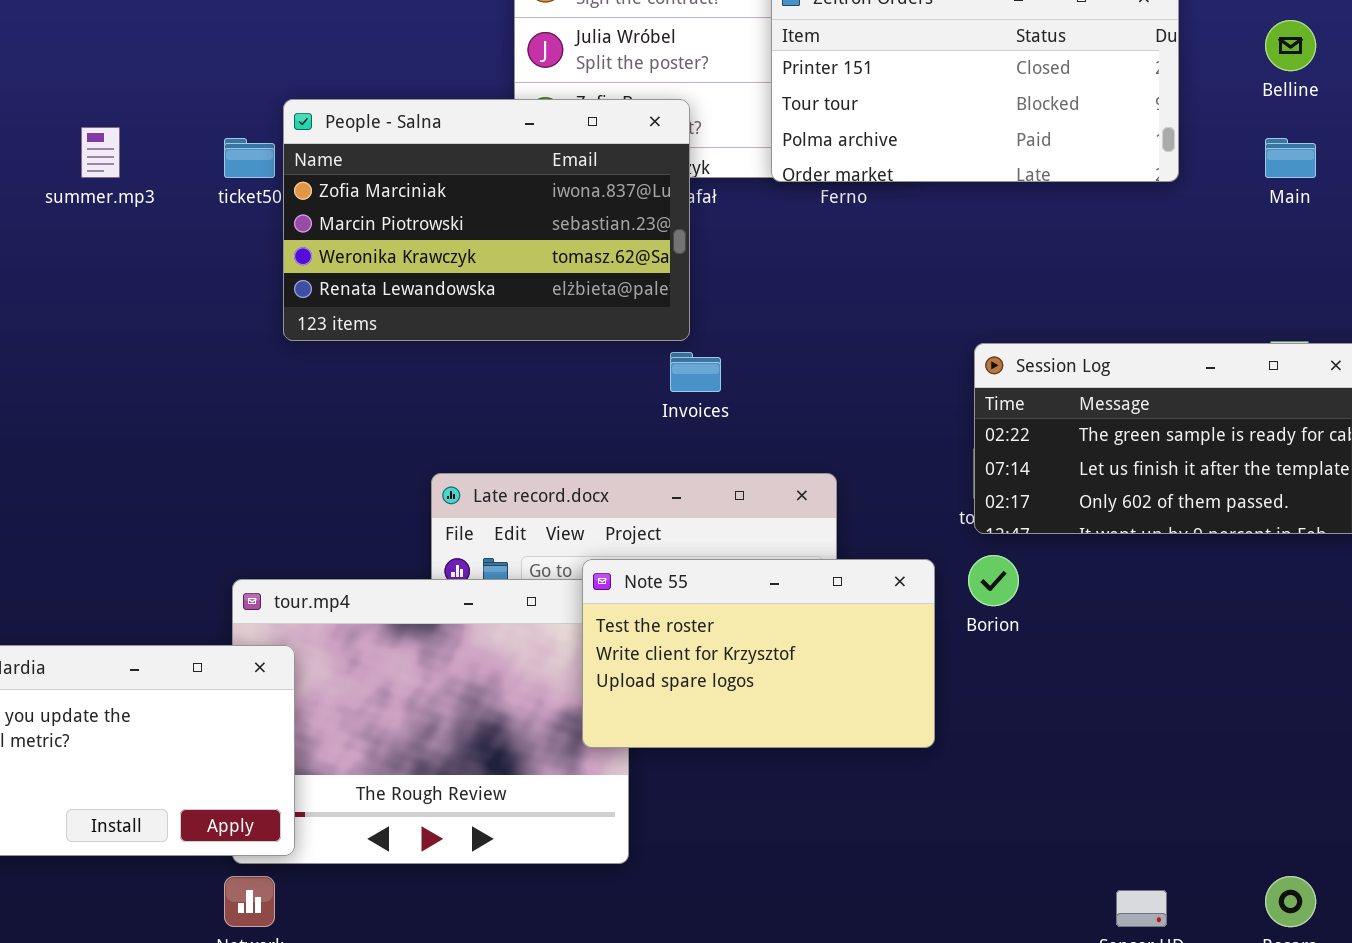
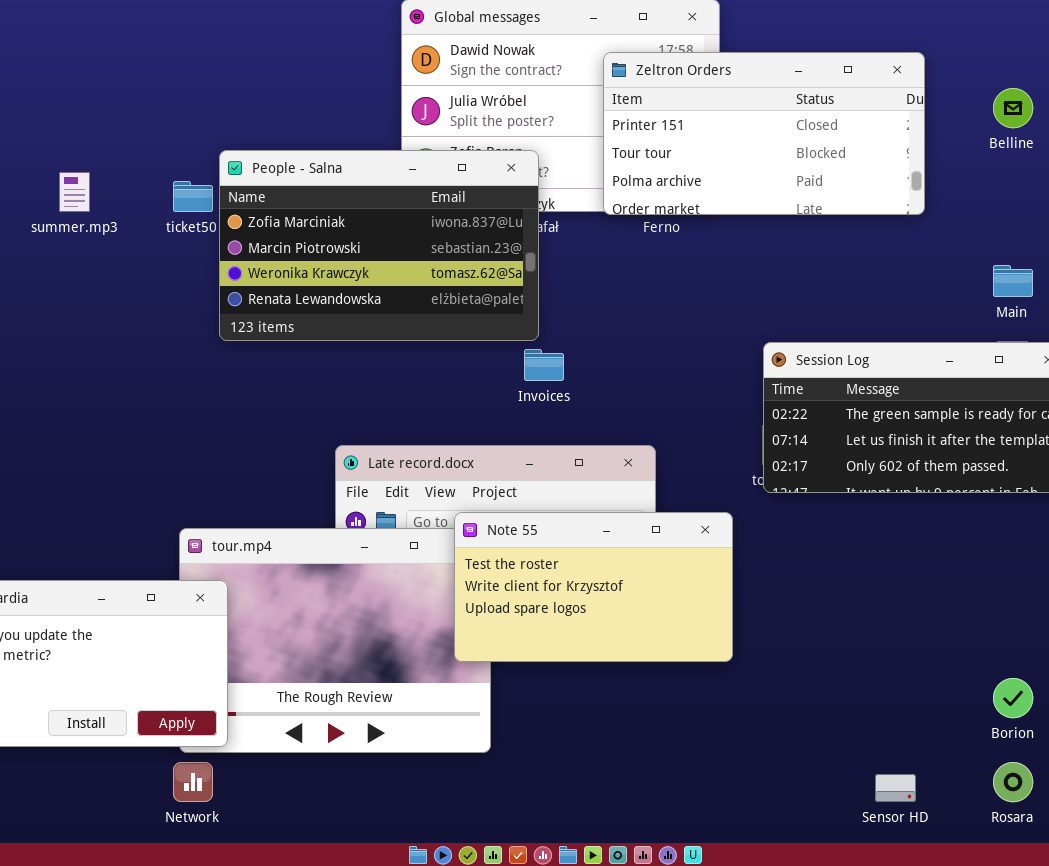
Main: [1265,138,1316,178] -> [993,265,1033,297], moved
Borion: [968,555,1019,606] -> [993,678,1033,718], moved

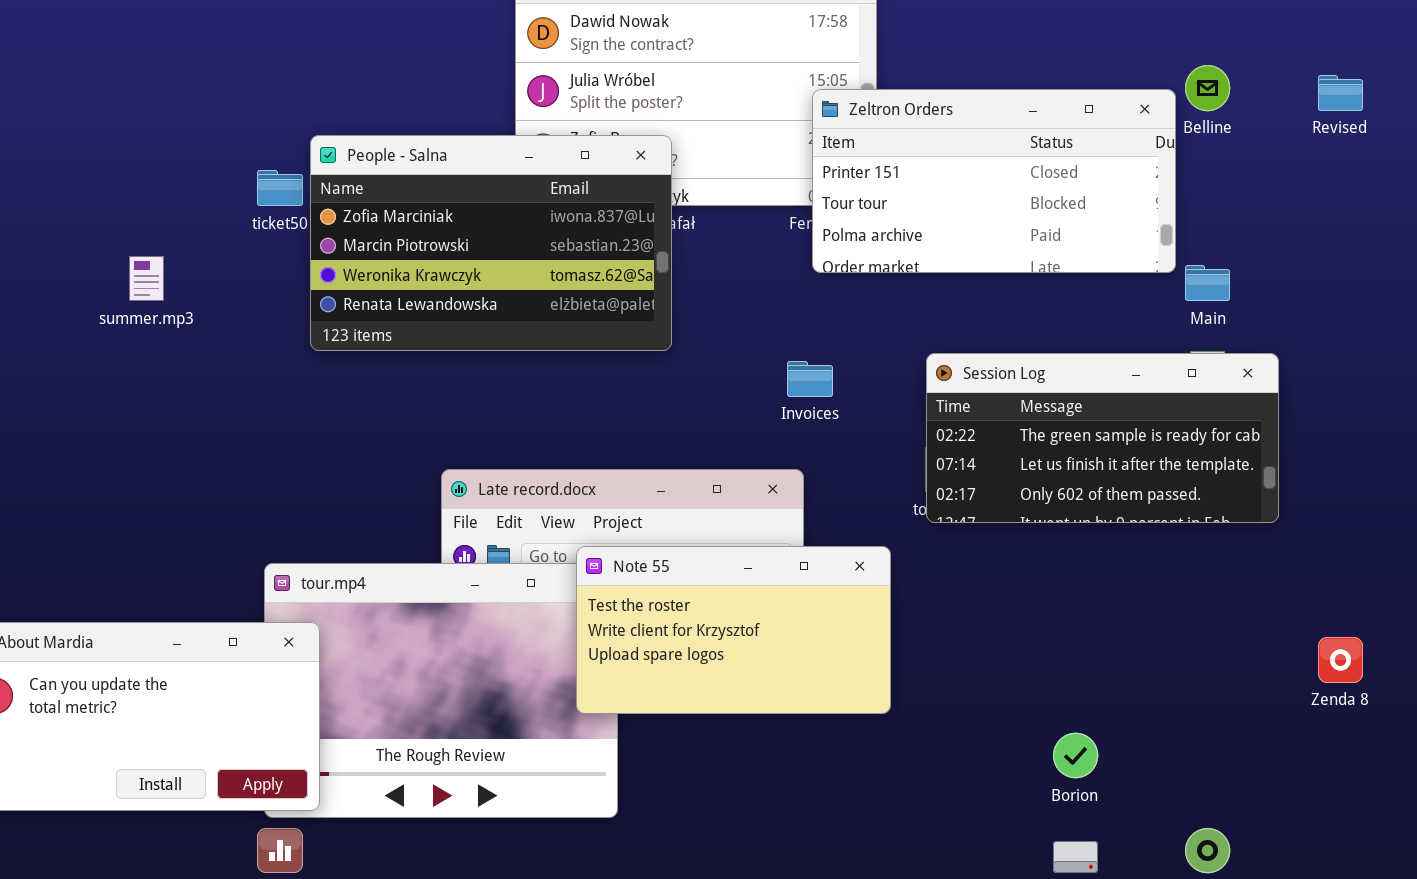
Zeltron Orders: [603,52,925,215] -> [812,89,1176,273], moved
summer.mp3: [59,172,90,212] -> [129,256,164,301], moved
Invoices: [524,349,564,381] -> [787,361,833,397], moved
Borion: [993,678,1033,718] -> [1053,733,1098,778], moved

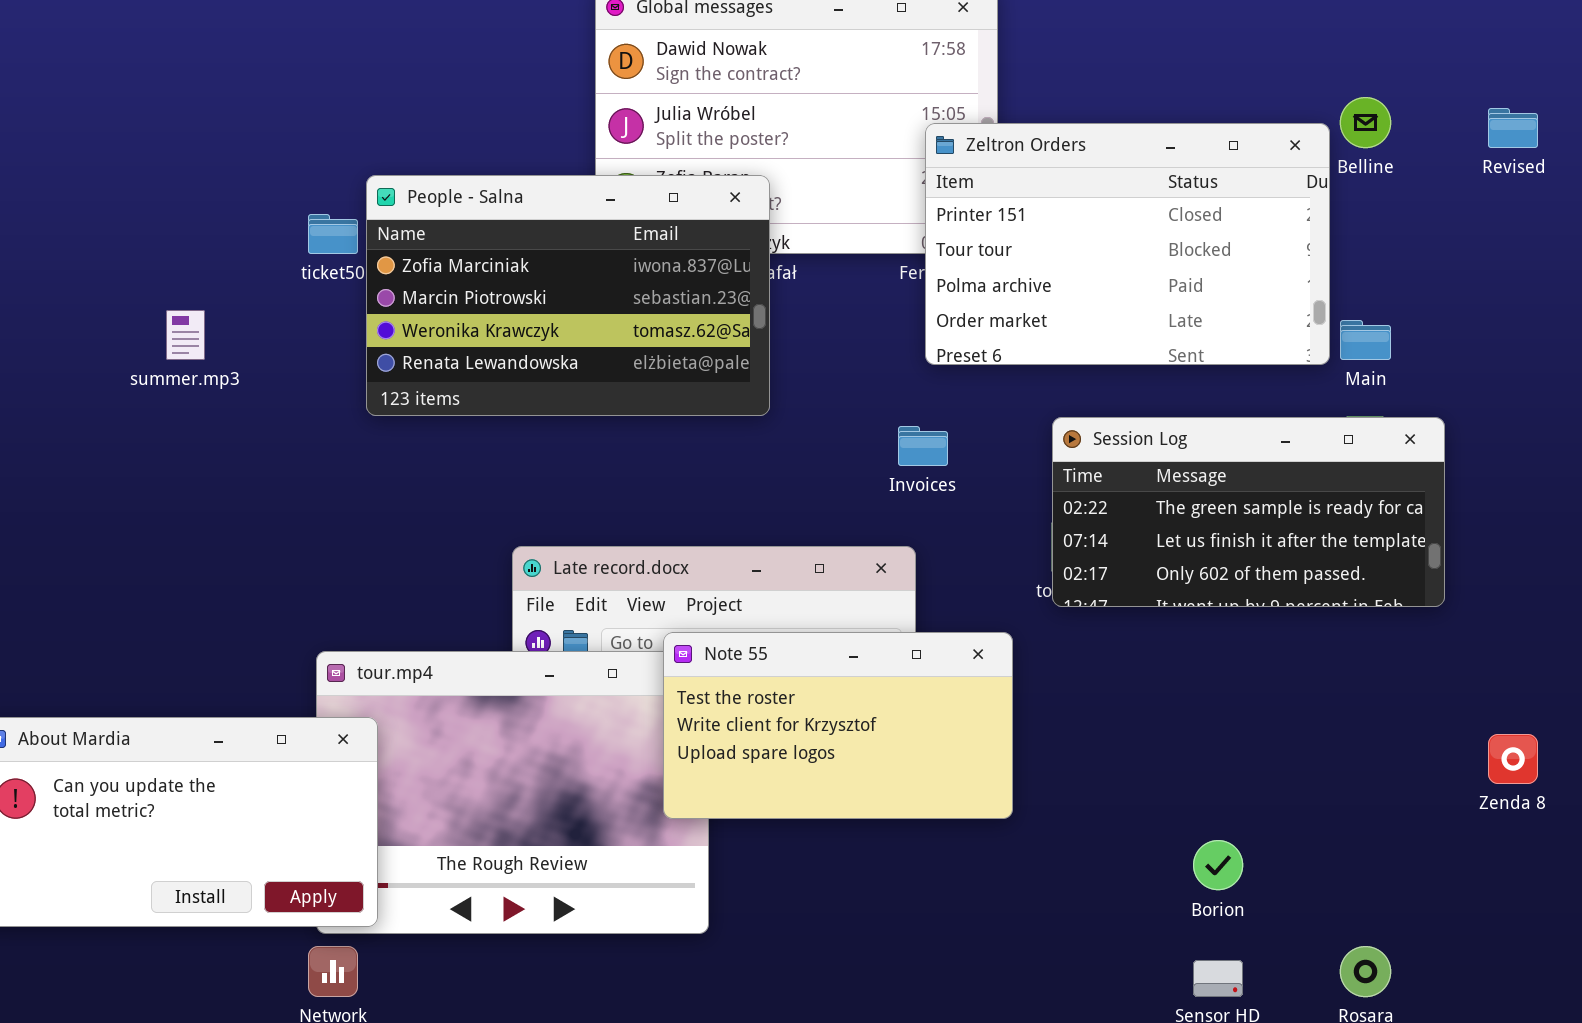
Zeltron Orders: [812,89,1176,273] -> [925,123,1330,365], resized

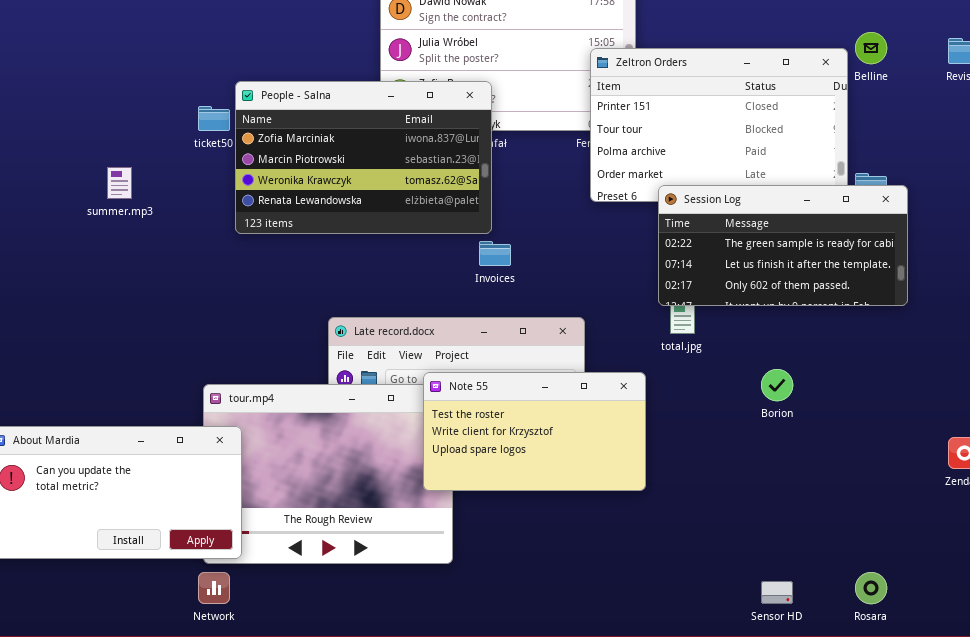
Session Log: [1052,417,1445,607] -> [658,185,908,306], moved
Invoices: [898,426,948,466] -> [479,241,511,266], moved
Borion: [1193,840,1243,890] -> [761,369,793,401], moved

